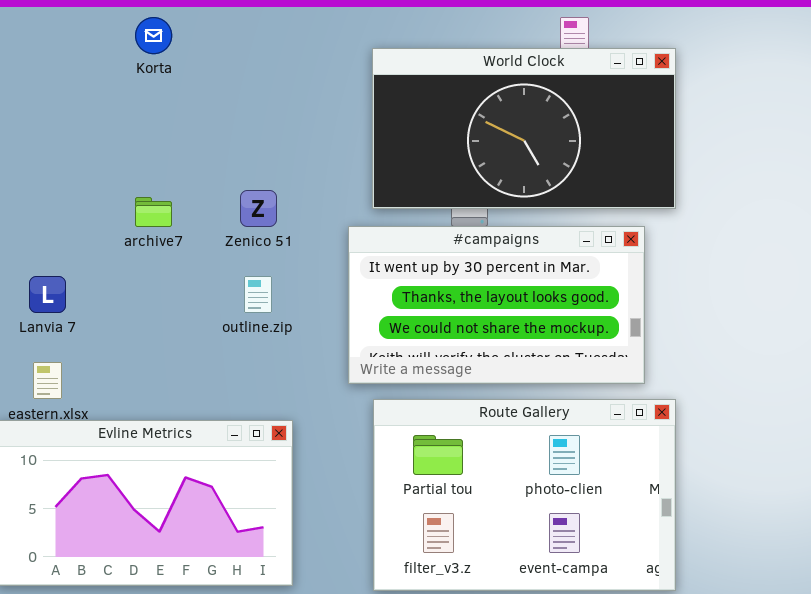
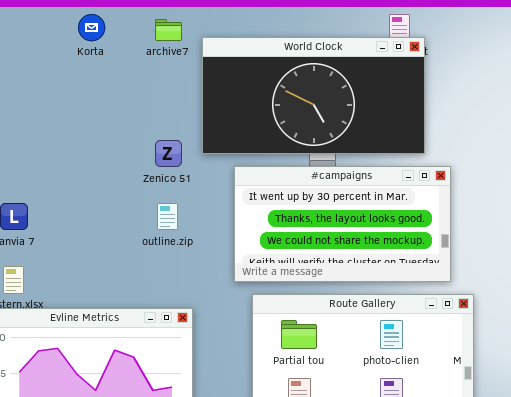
World Clock: [372,48,676,209] -> [202,37,425,154], moved
archive7: [135,197,172,227] -> [155,19,182,41], moved

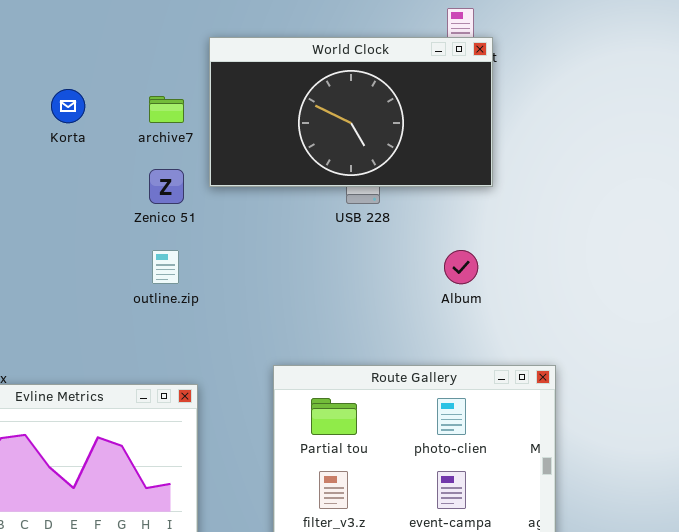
Korta: [78,14,105,41] -> [51,89,85,123], moved
archive7: [155,19,182,41] -> [149,96,184,123], moved
#campaigns: [234,166,451,282] -> none, closed

